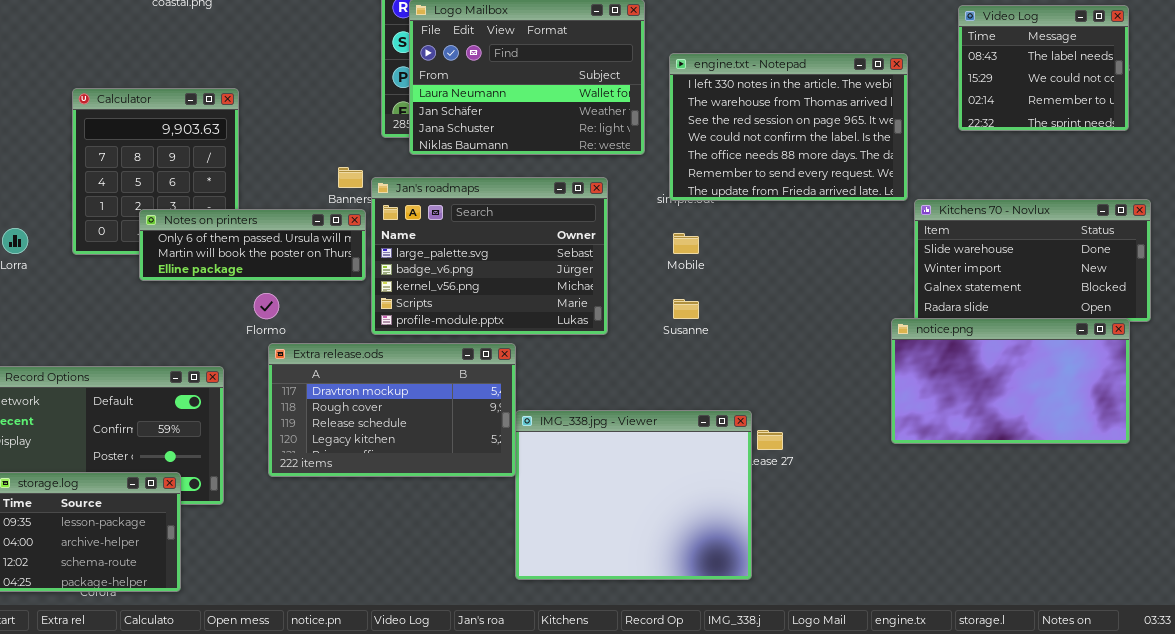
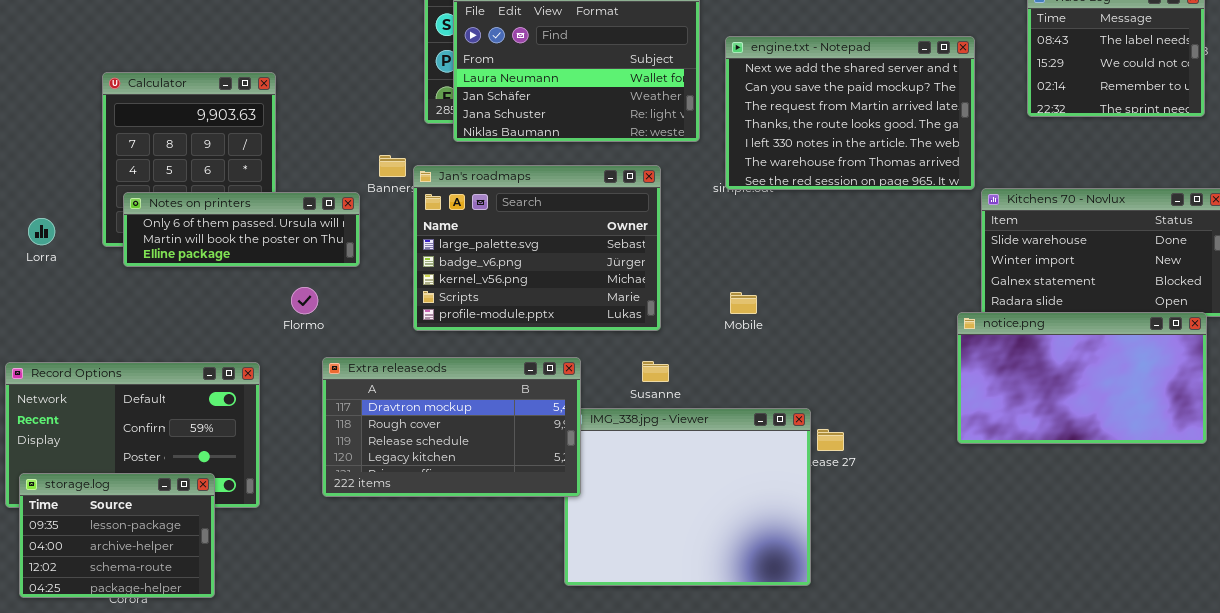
engine.txt - Notepad: [669,53,908,201] -> [725,36,975,190], scrolled up 4 rows
Notes on printers: [139,209,366,281] -> [123,192,360,267], moved
Mobile: [673,233,699,254] -> [730,292,757,314], moved
Susanne: [673,299,699,319] -> [642,361,669,382], moved
Extra release.ods: [268,343,516,477] -> [322,357,581,497], moved

